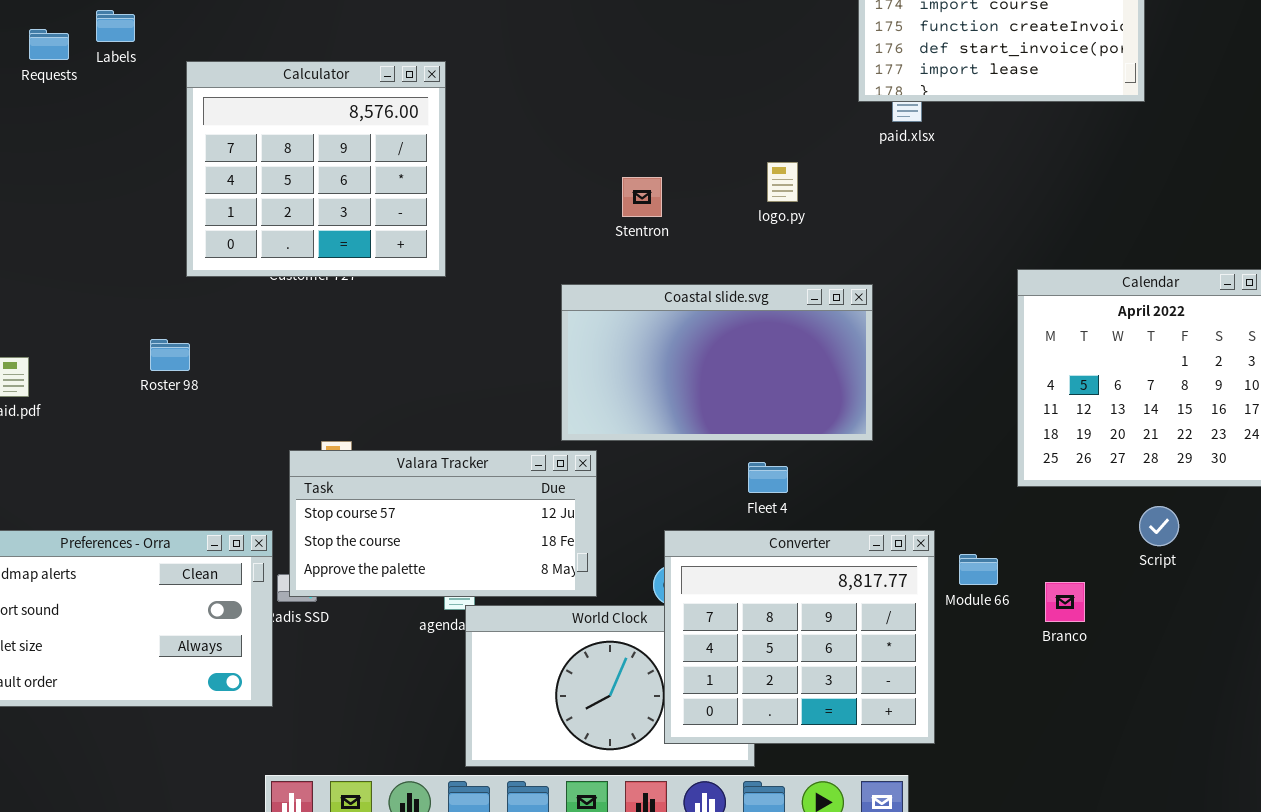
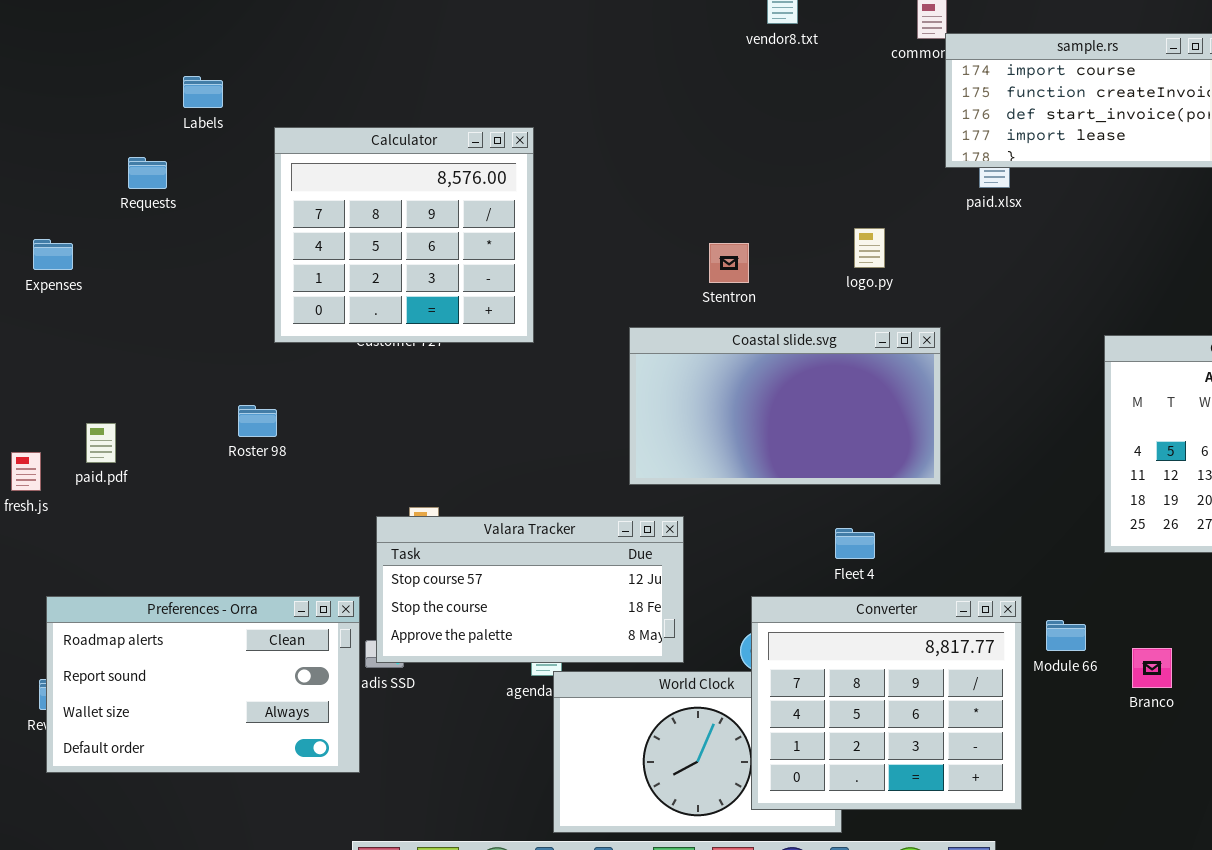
Requests: [29,29,69,60] -> [128,157,167,189], moved
Coastal slide.svg: [561,284,873,441] -> [629,327,941,485], moved

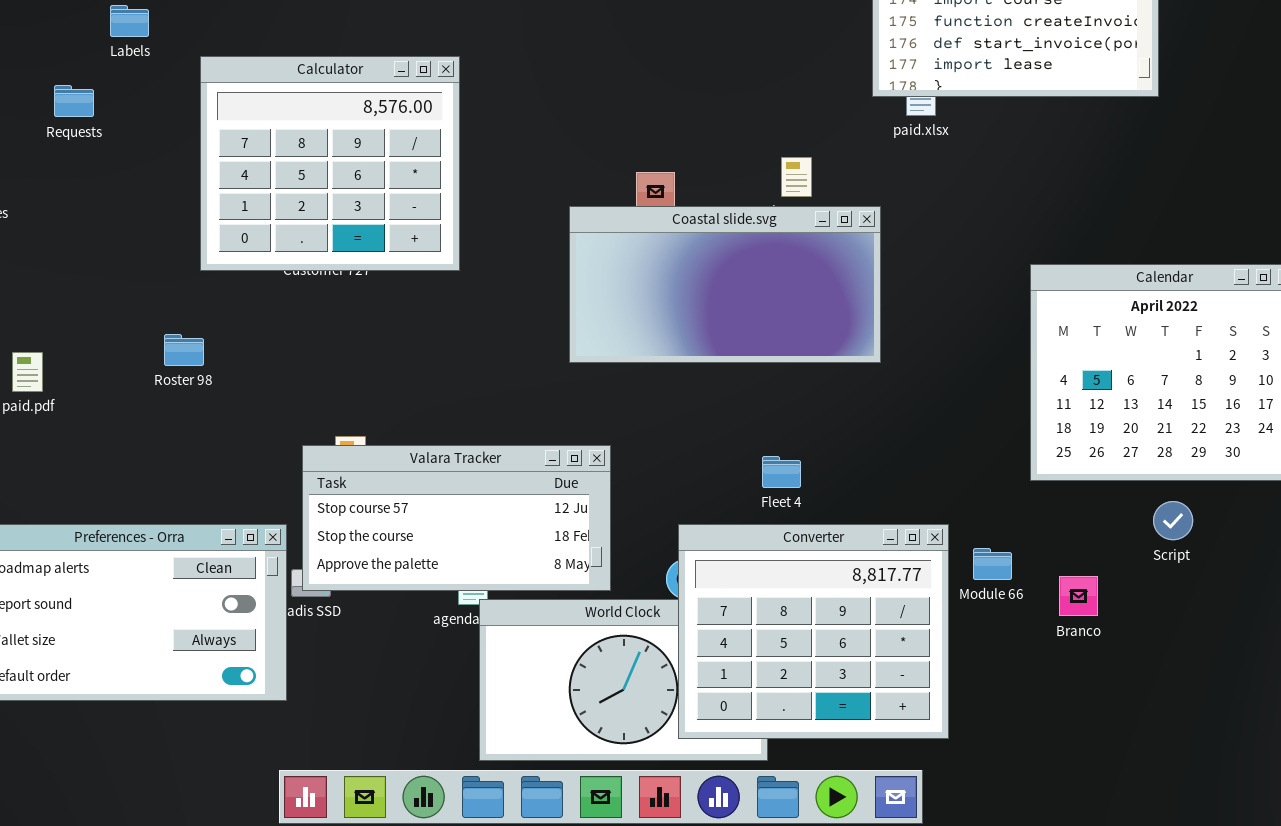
Coastal slide.svg: [629,327,941,485] -> [569,206,881,363], moved

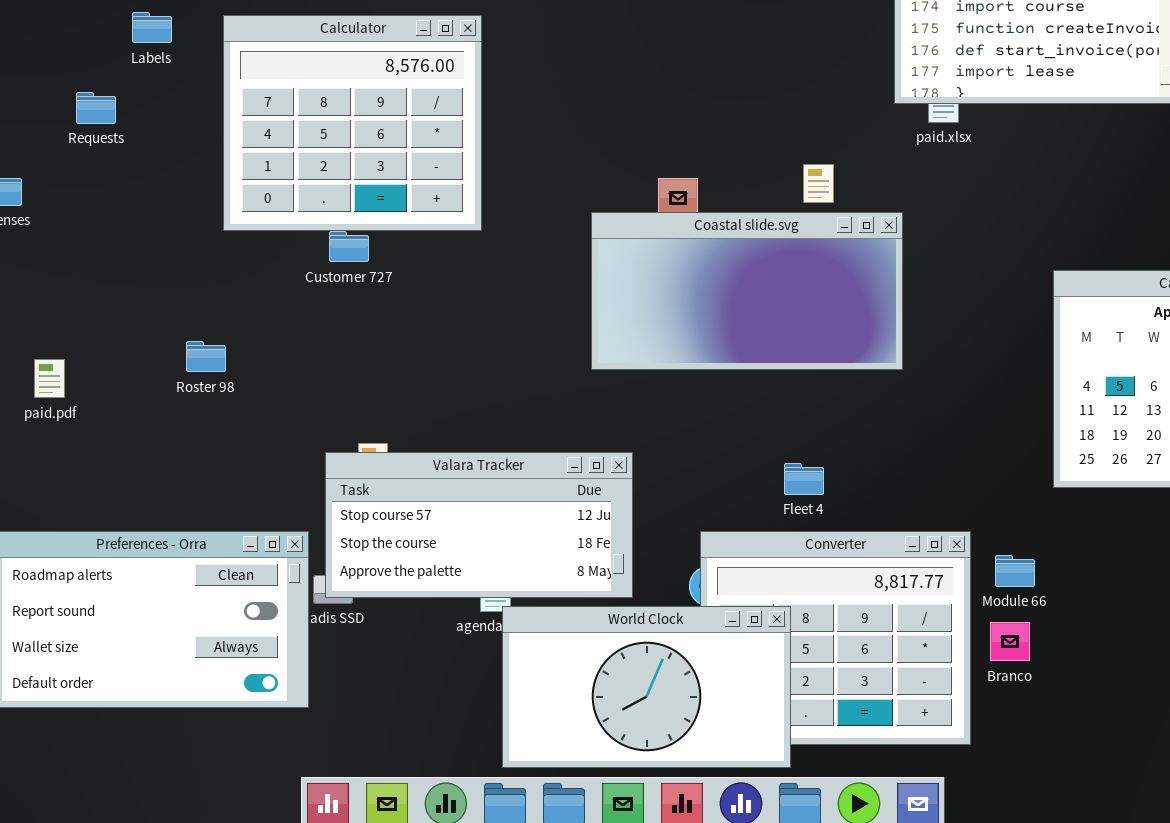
Calculator: [200,56,460,271] -> [223,15,482,231], moved
Branco: [1059,576,1098,616] -> [990,622,1030,661], moved
World Clock: [479,599,768,761] -> [502,606,791,768], raised

